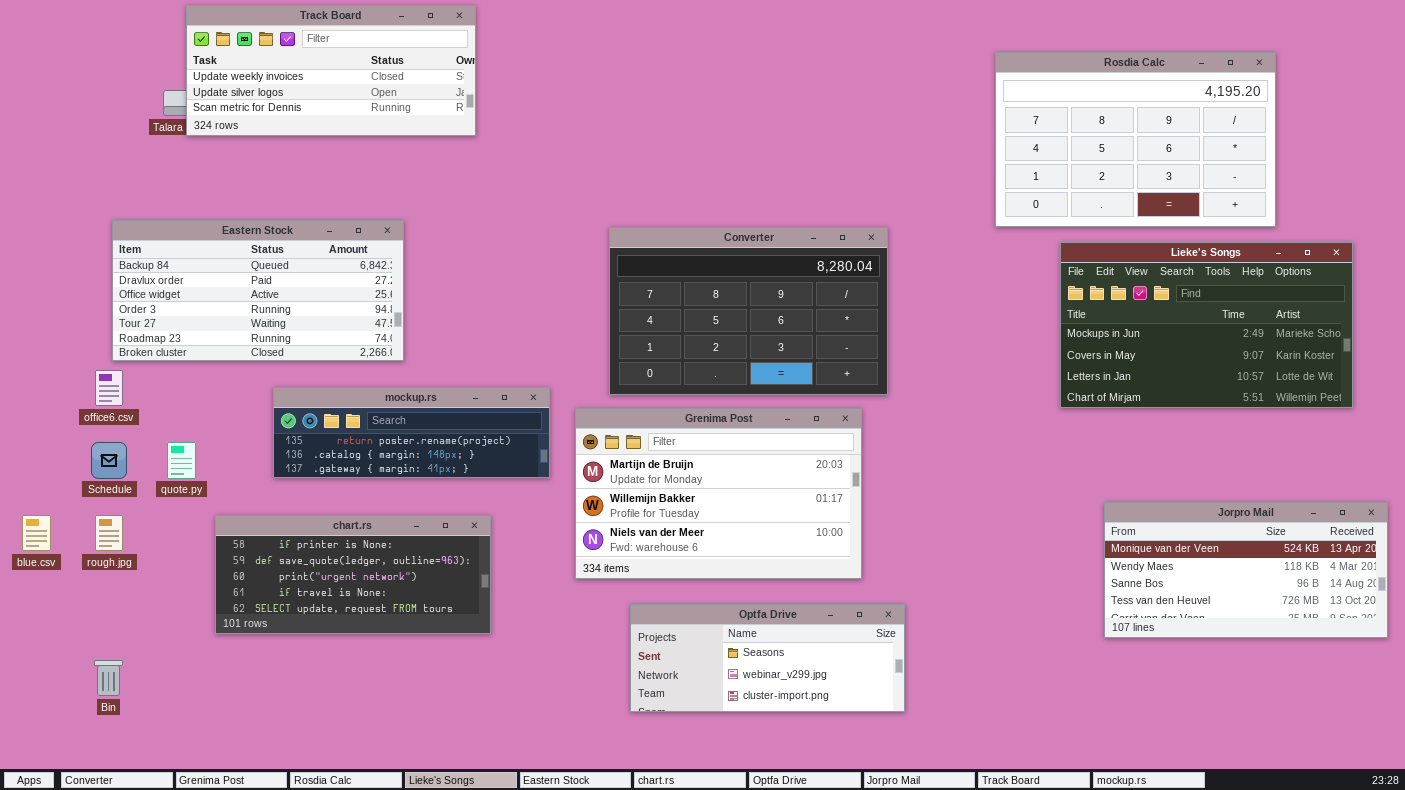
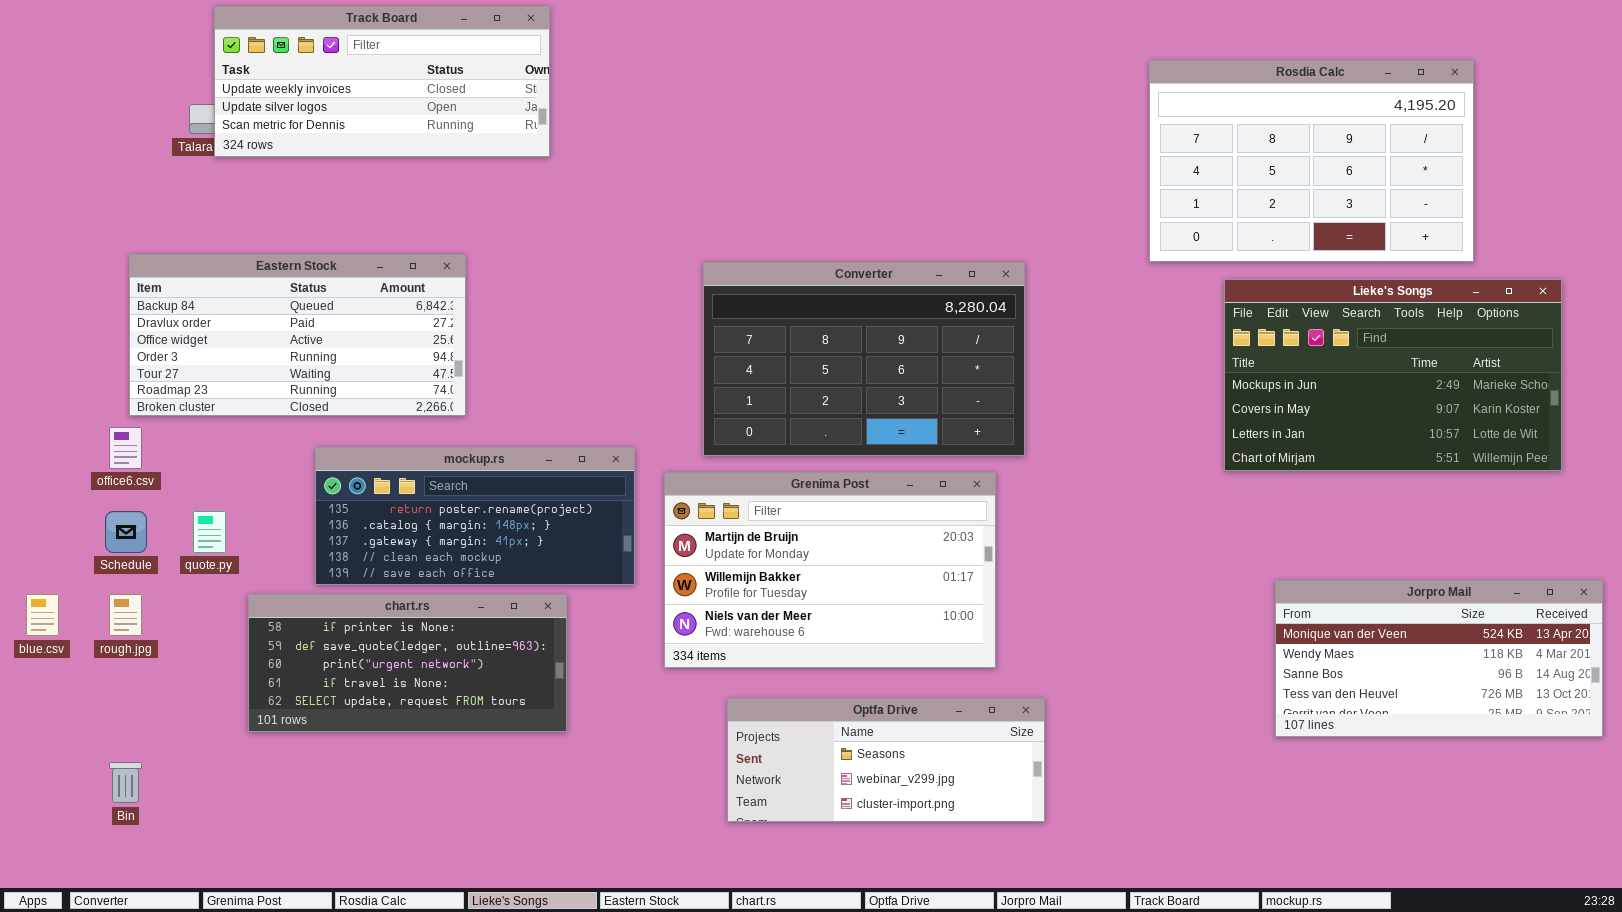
mockup.rs: [273,387,550,478] -> [315,447,635,585], resized

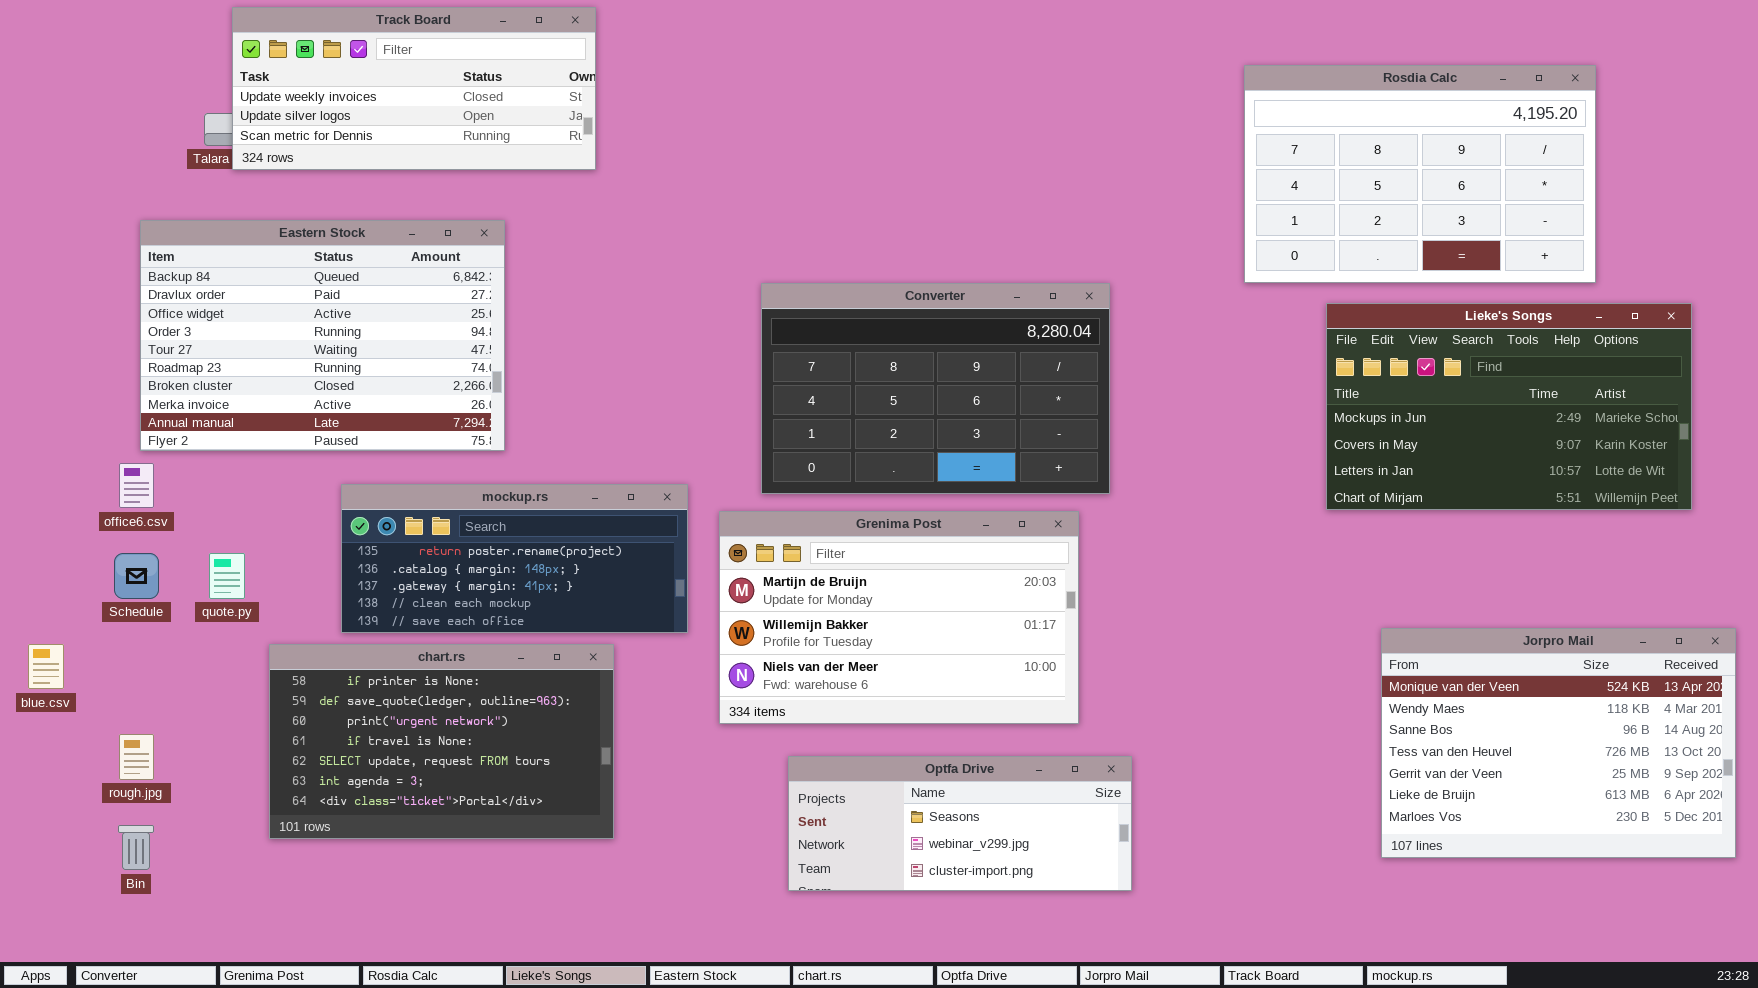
Eastern Stock: [129,254,466,416] -> [140,220,505,451], resized
Jorpro Mail: [1275,580,1603,737] -> [1381,628,1736,858], resized
rough.jpg: [109,594,142,636] -> [119,734,154,780], moved
chart.rs: [248,594,567,732] -> [269,644,614,839], resized

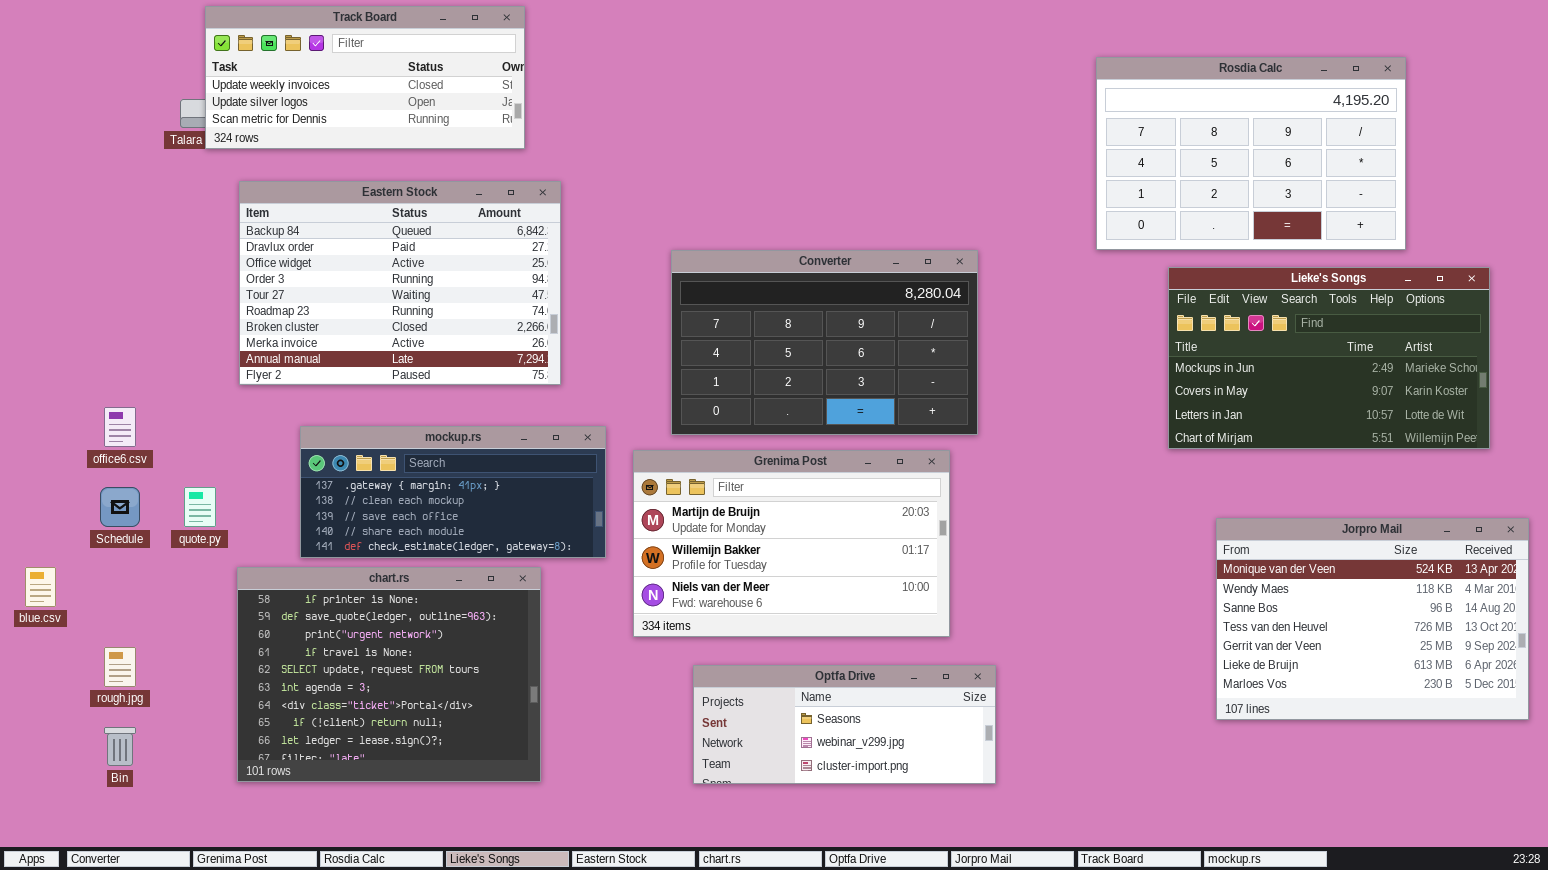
Eastern Stock: [140,220,505,451] -> [239,181,561,385], moved
mockup.rs: [341,484,688,633] -> [300,426,606,558], scrolled down 2 rows
Jorpro Mail: [1381,628,1736,858] -> [1216,518,1529,720], moved
chart.rs: [269,644,614,839] -> [237,567,541,782], resized

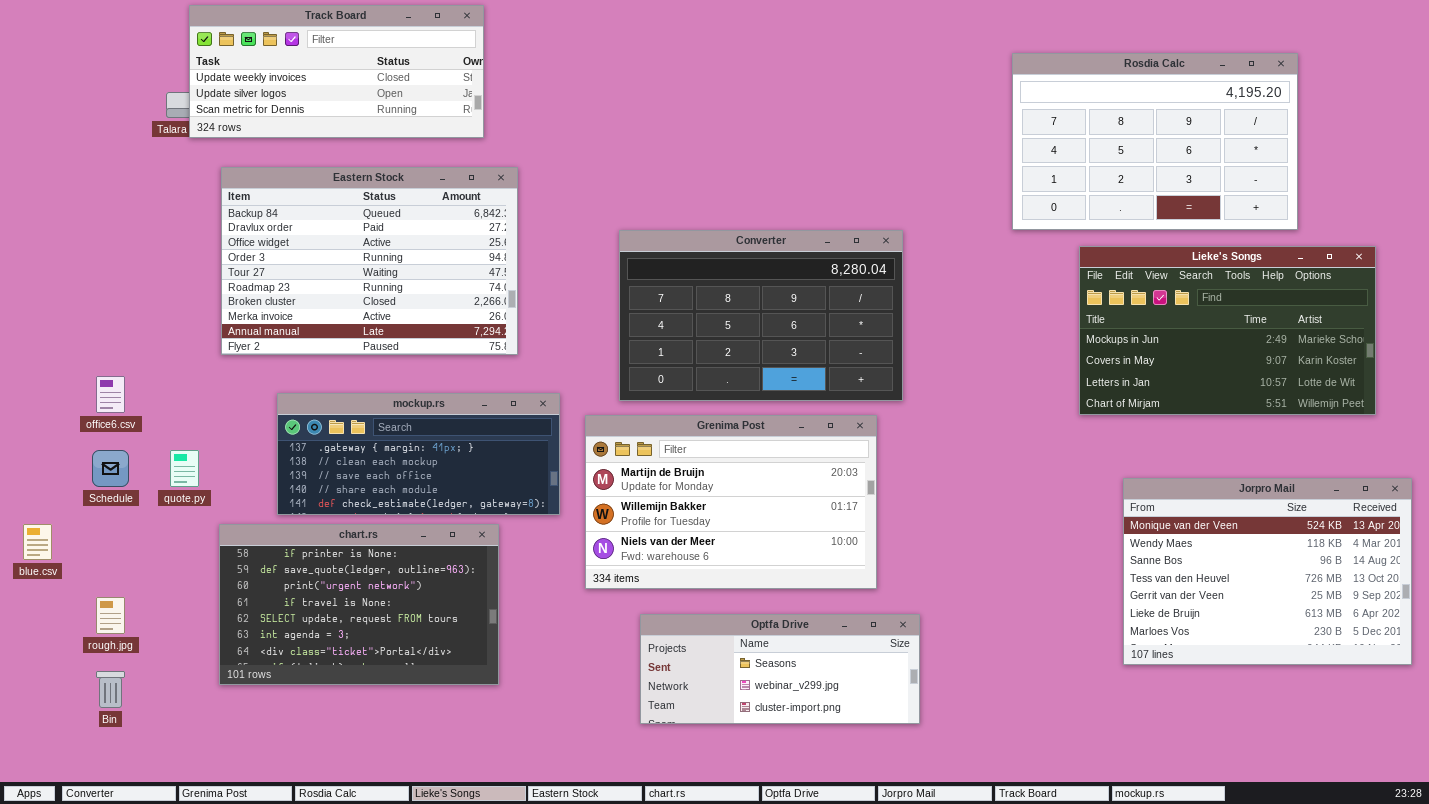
chart.rs: [237,567,541,782] -> [219,524,499,685], resized

